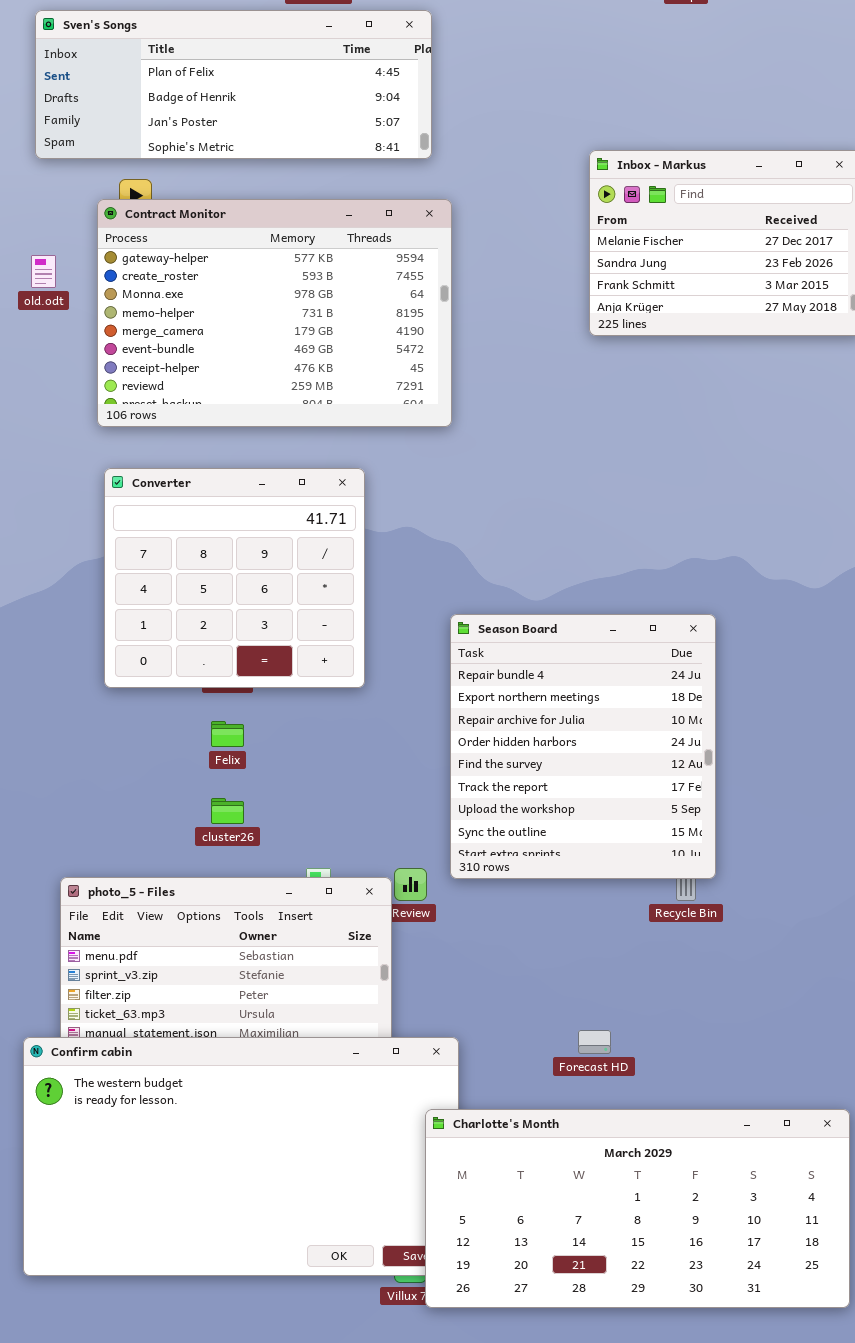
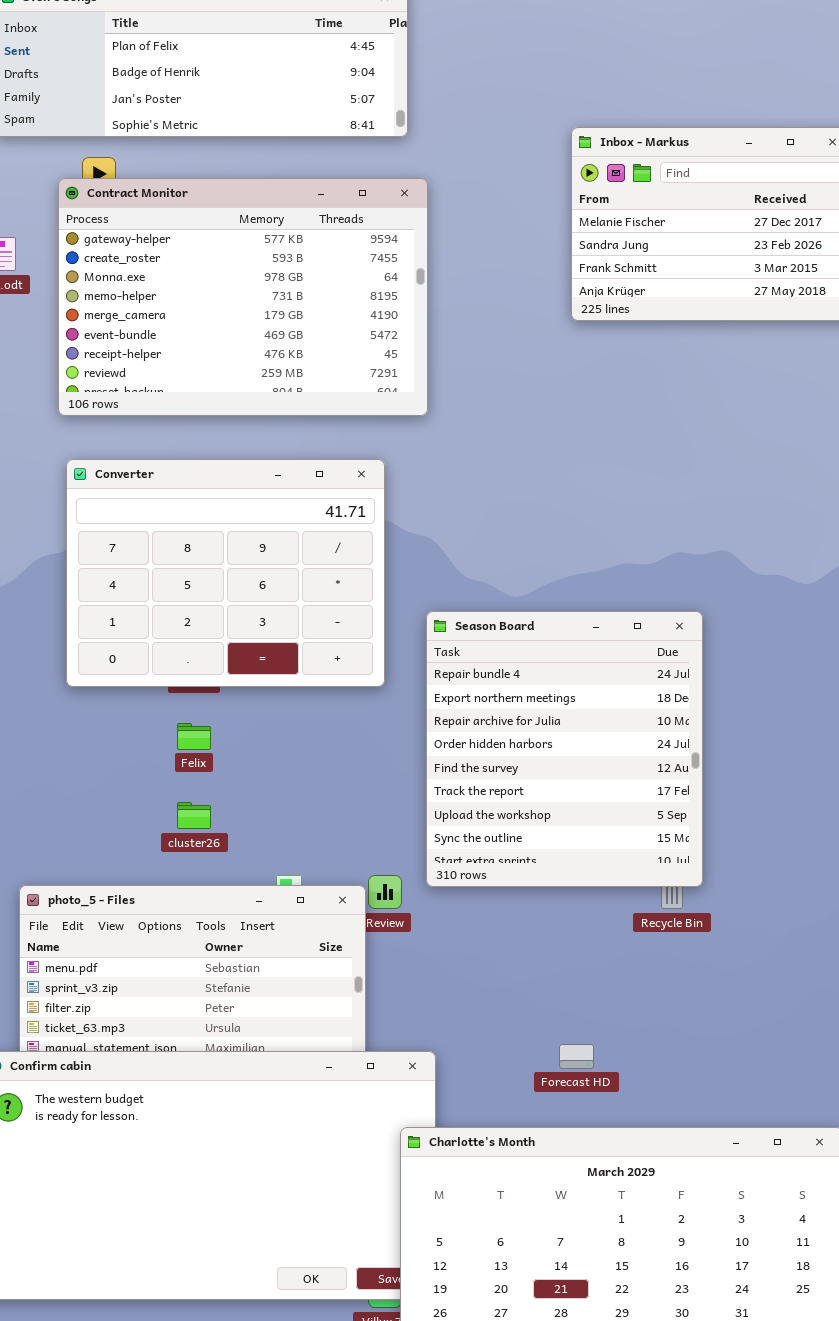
Converter: [104,468,365,688] -> [66,459,385,687], resized

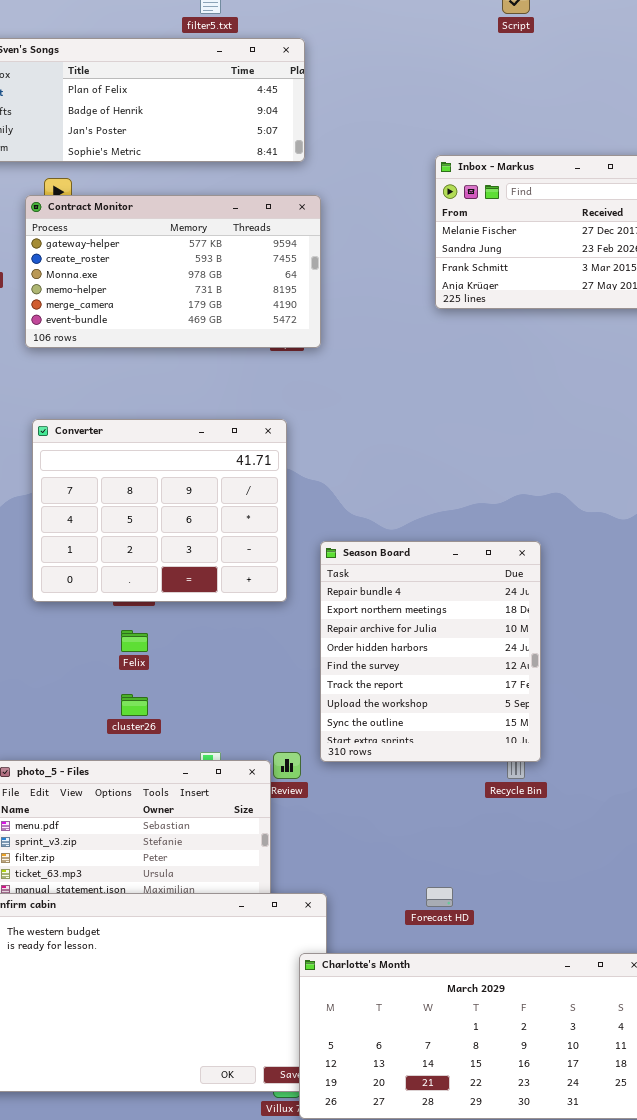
Contract Monitor: [58,178,428,416] -> [25,195,321,348], resized

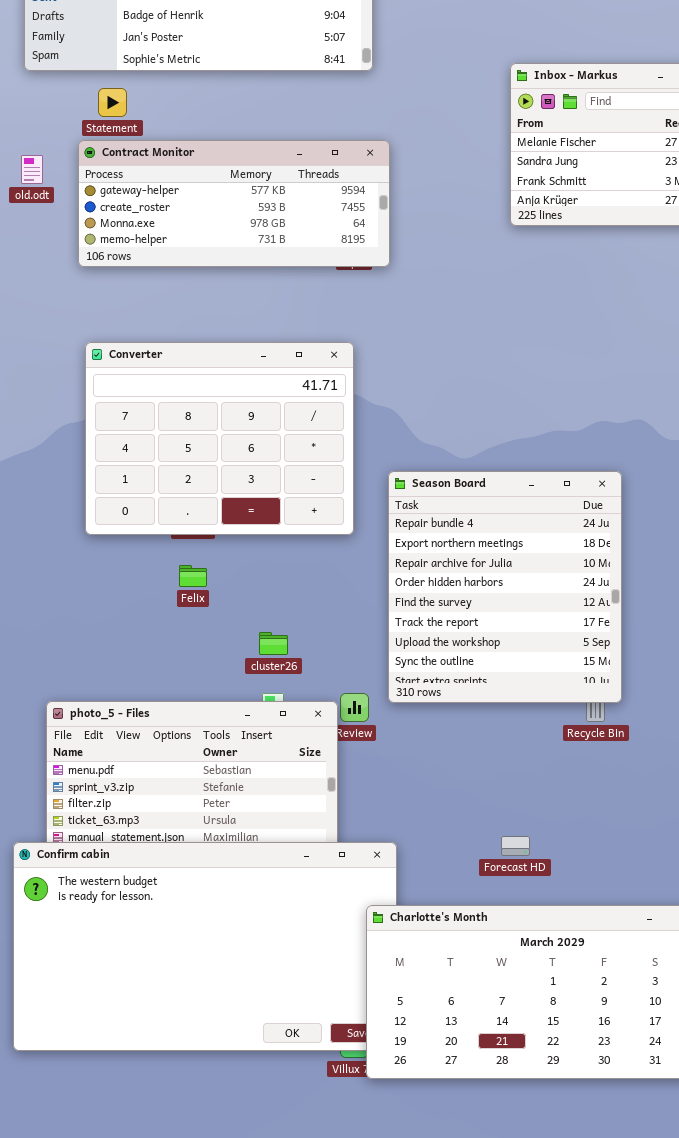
Contract Monitor: [25,195,321,348] -> [78,140,390,267], resized
cluster26: [121,694,148,716] -> [259,632,288,655], moved

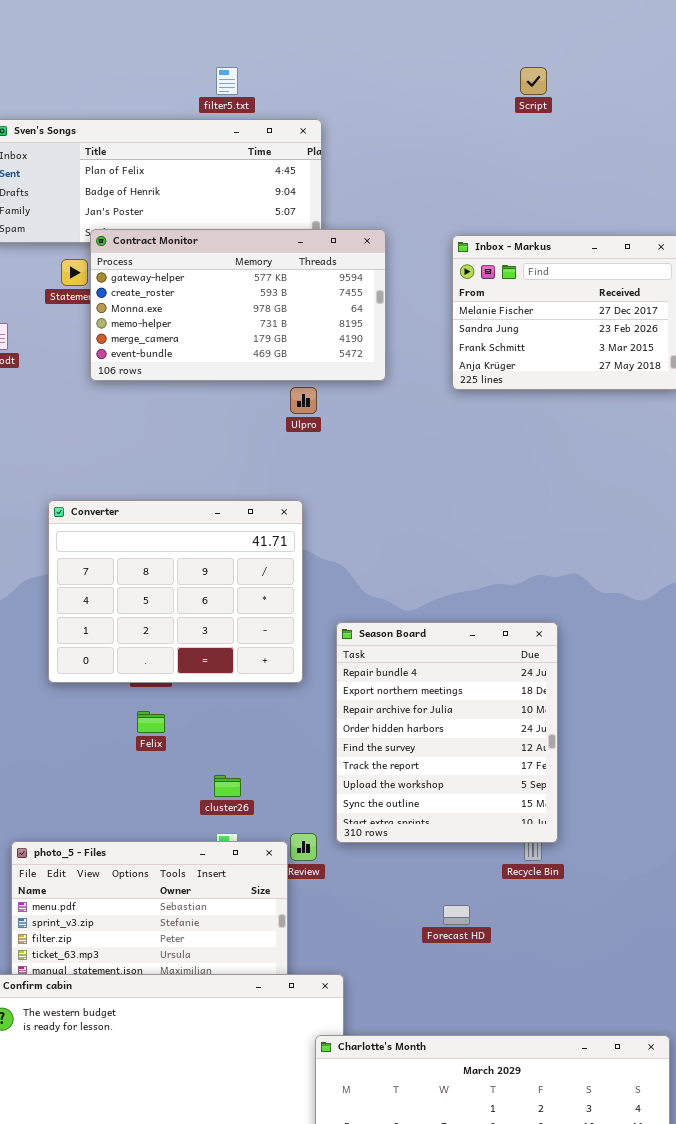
Contract Monitor: [78,140,390,267] -> [90,229,386,381], moved, resized
Forecast HD: [501,836,530,856] -> [443,905,470,925], moved

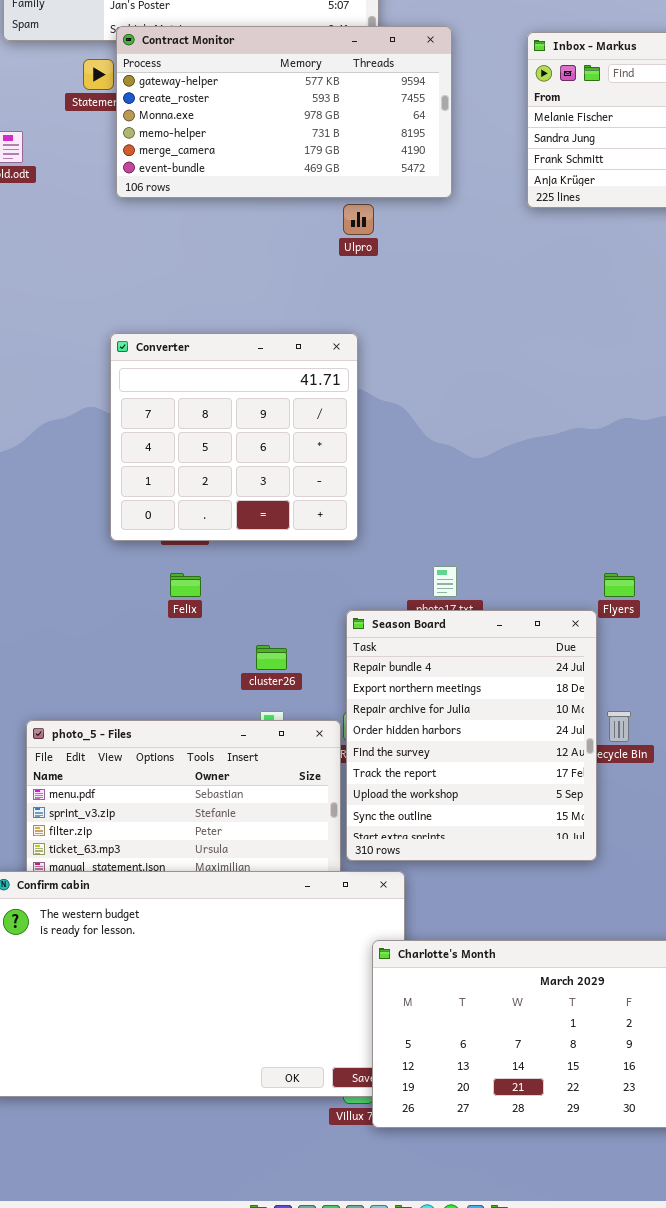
Converter: [48,500,303,683] -> [110,333,358,541], resized
Season Board: [336,622,558,843] -> [346,610,597,861], moved

